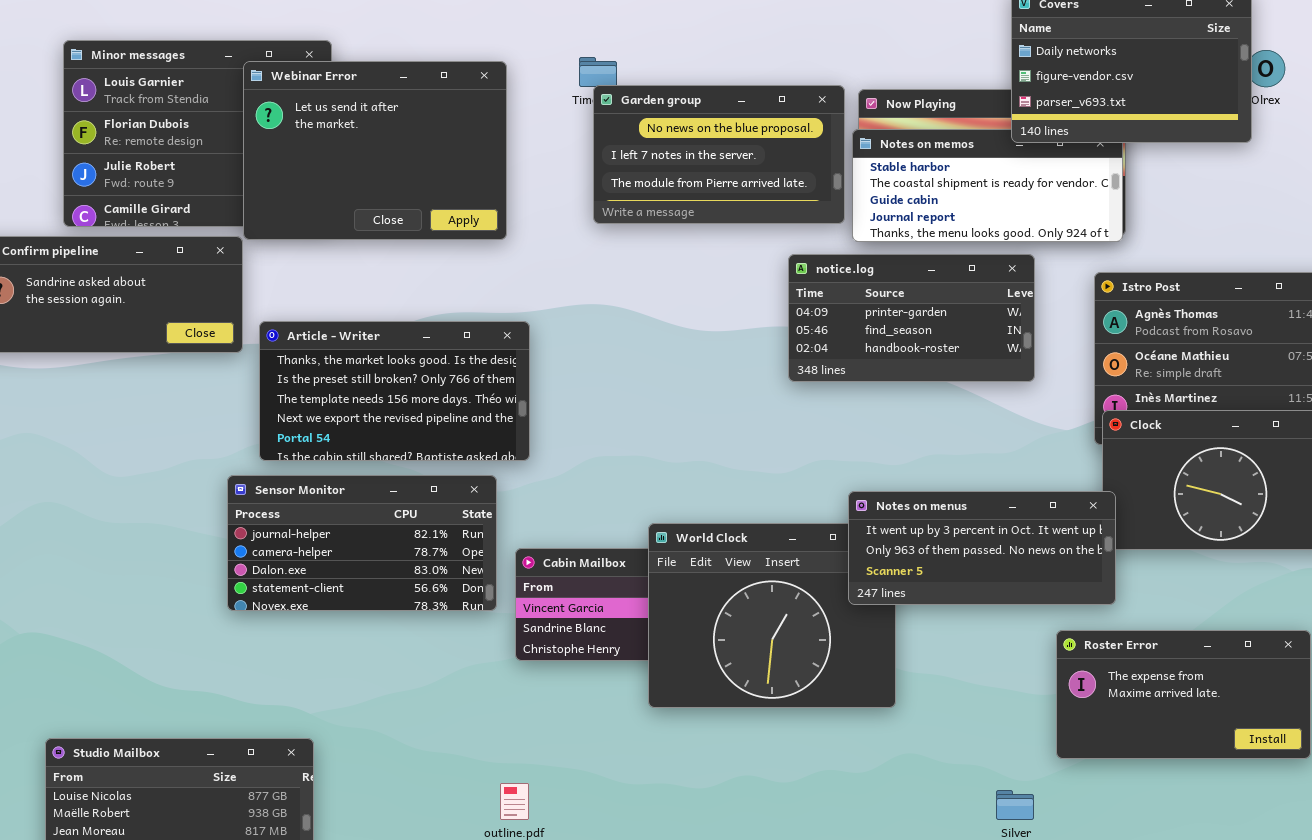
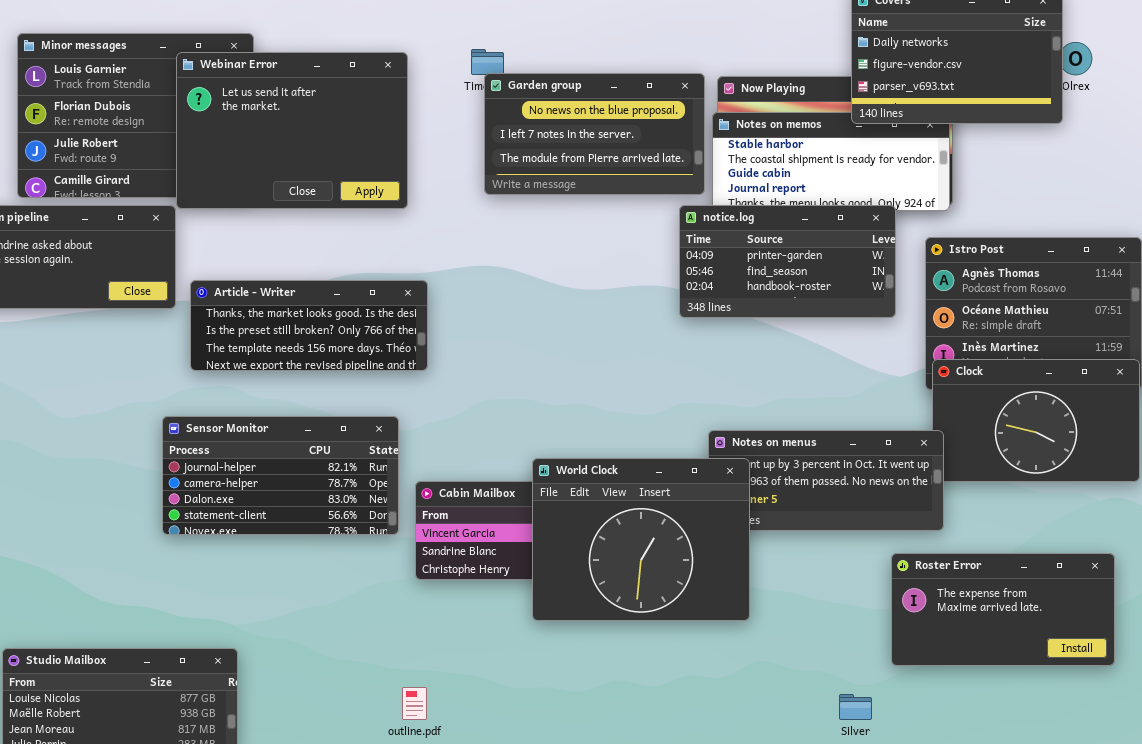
notice.log: [788,254,1035,382] -> [679,205,896,318], moved
Article - Writer: [259,321,530,461] -> [190,280,428,371], resized
World Clock: [648,523,896,708] -> [532,458,750,621], raised

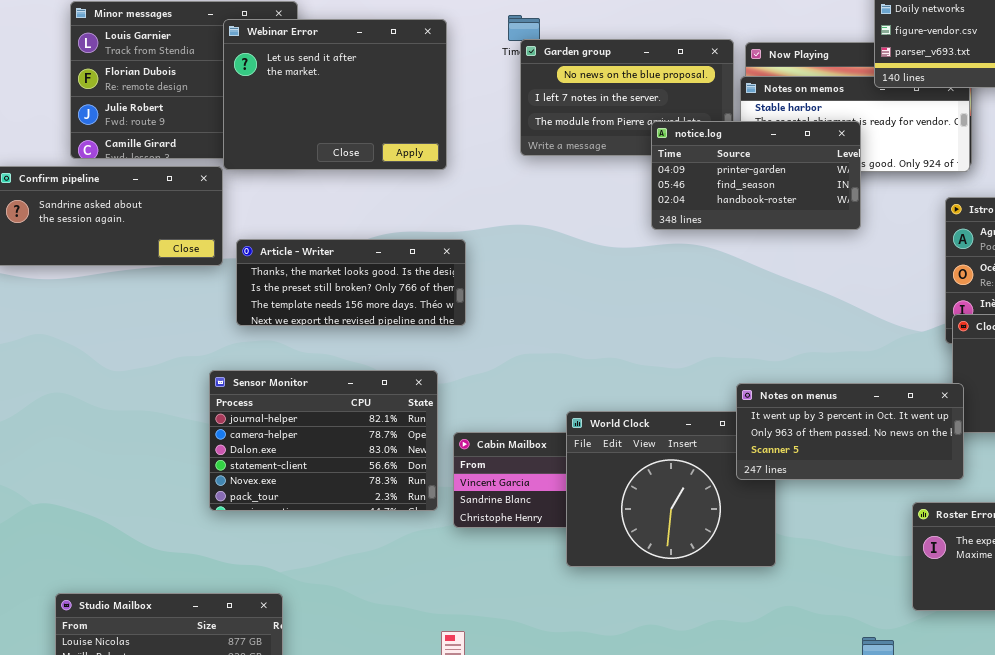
notice.log: [679,205,896,318] -> [651,121,861,230], moved
Sensor Monitor: [162,416,399,535] -> [209,370,438,511], resized
Notes on menus: [708,430,944,531] -> [736,383,964,480], raised

